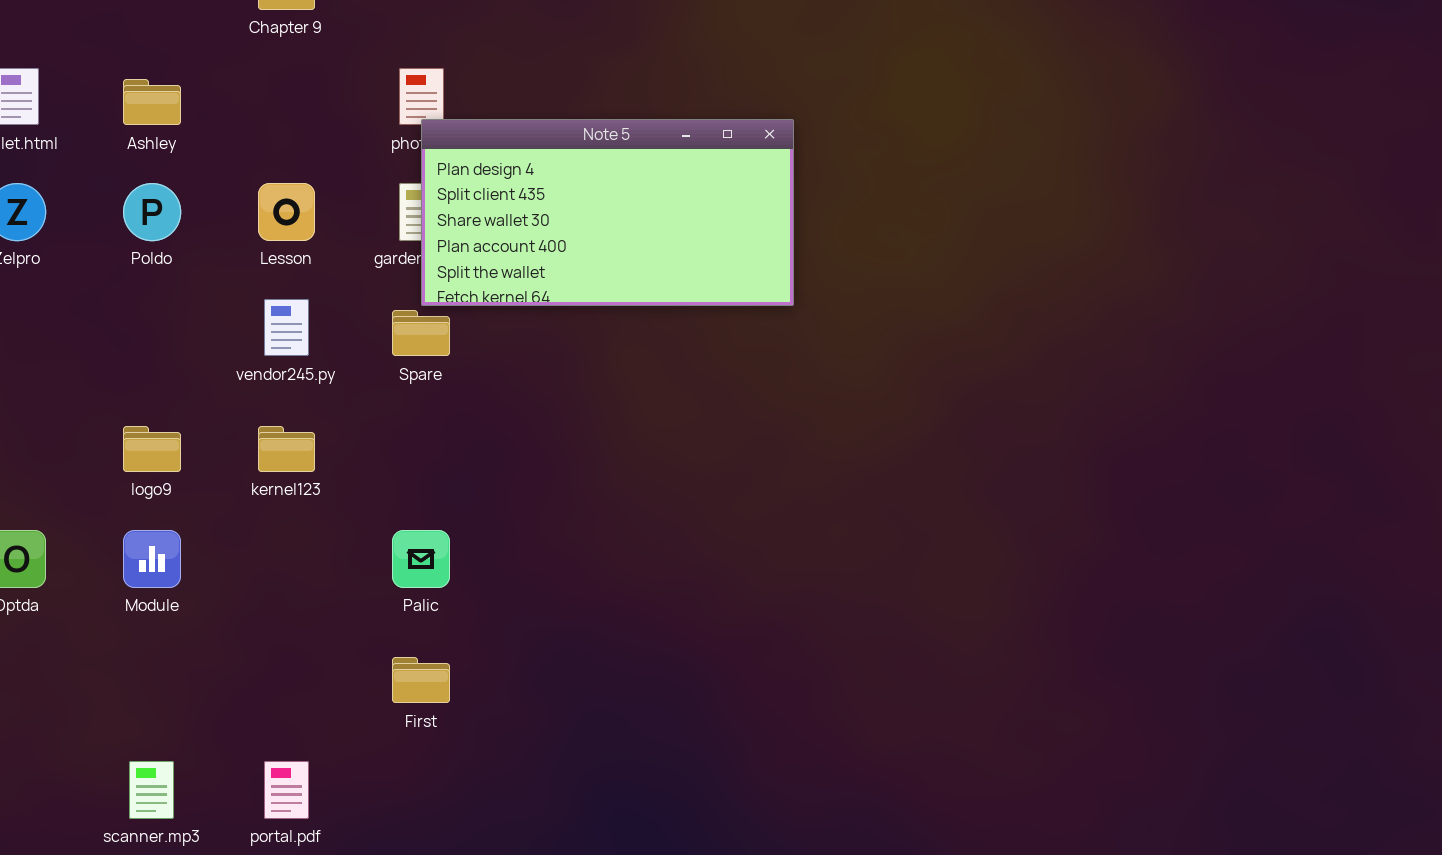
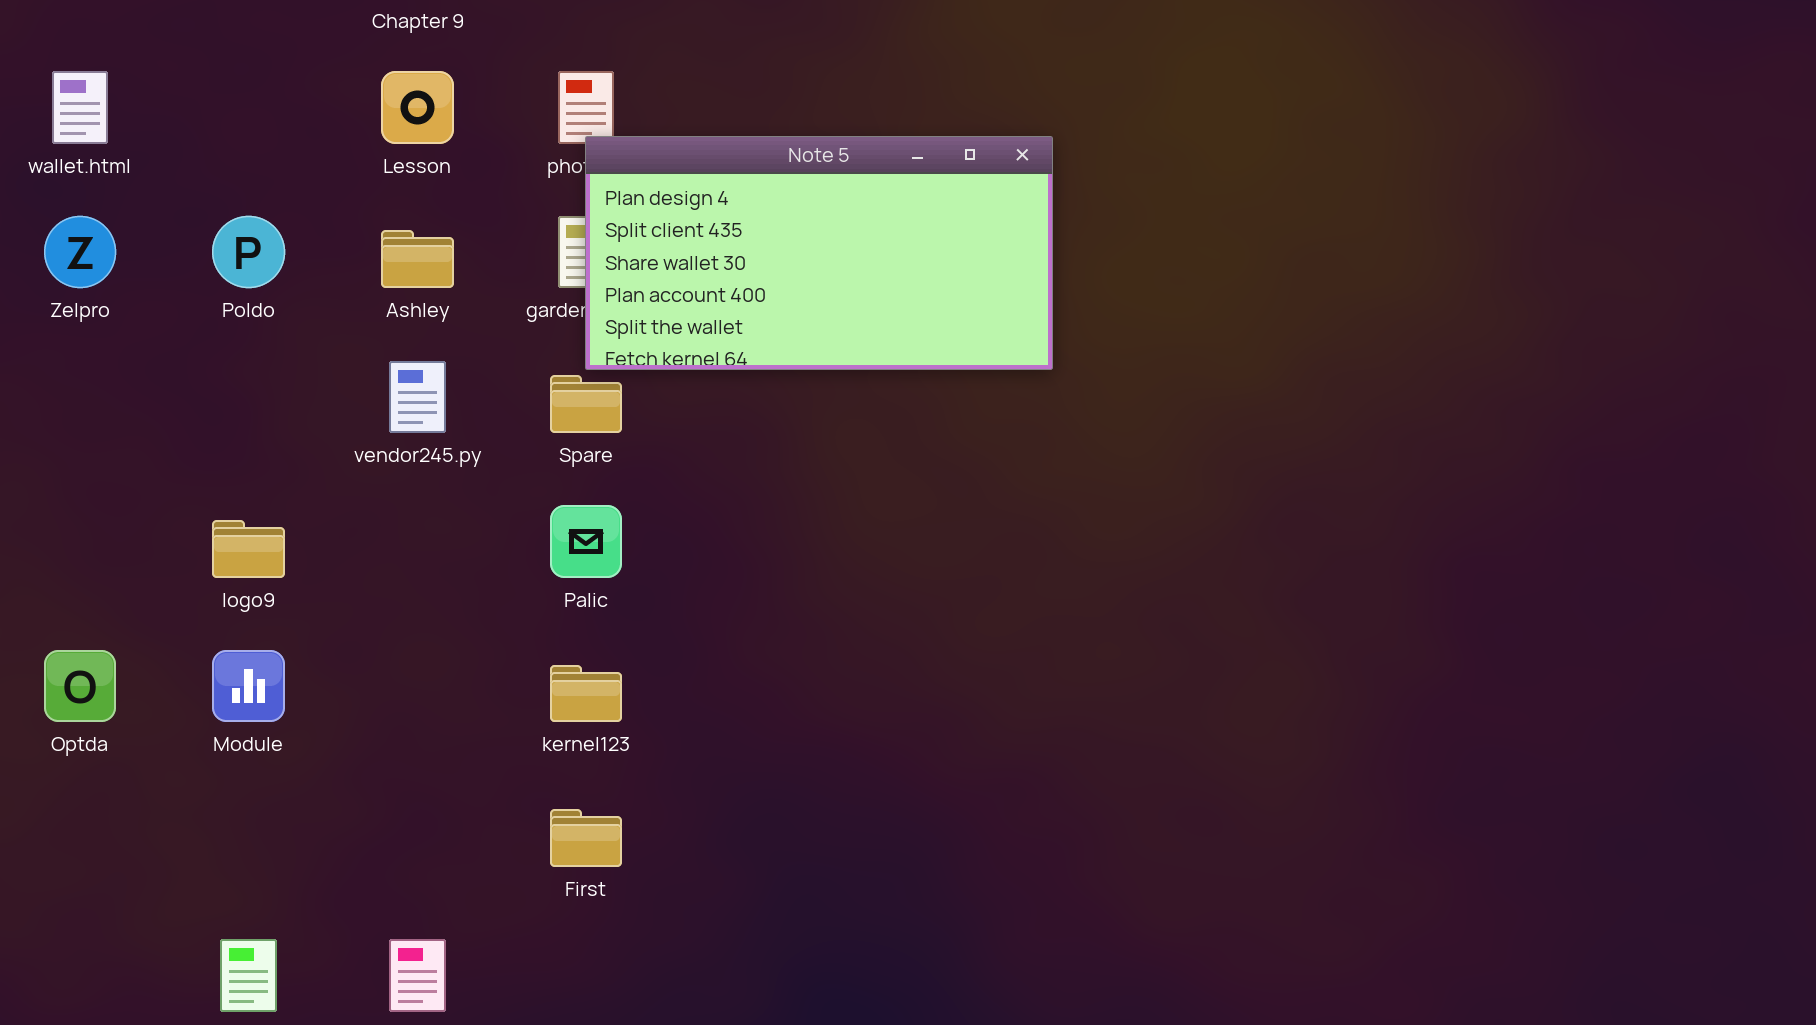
Ashley: [123,79,181,125] -> [381,230,454,288], moved
Lesson: [258,183,315,241] -> [381,71,454,144], moved
kernel123: [258,426,315,472] -> [550,665,622,722], moved
Palic: [392,530,450,588] -> [550,505,622,578], moved

